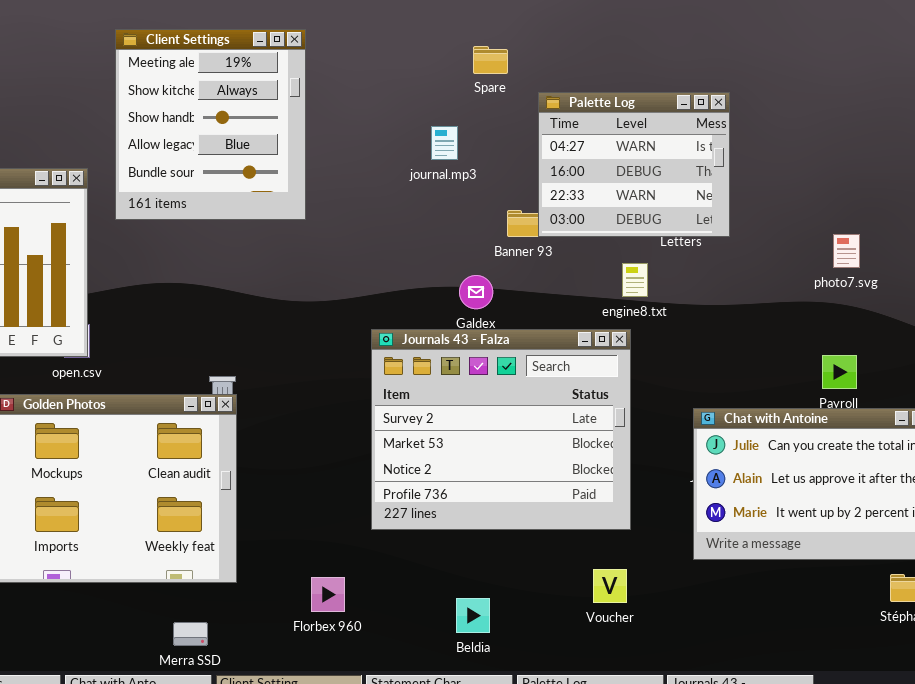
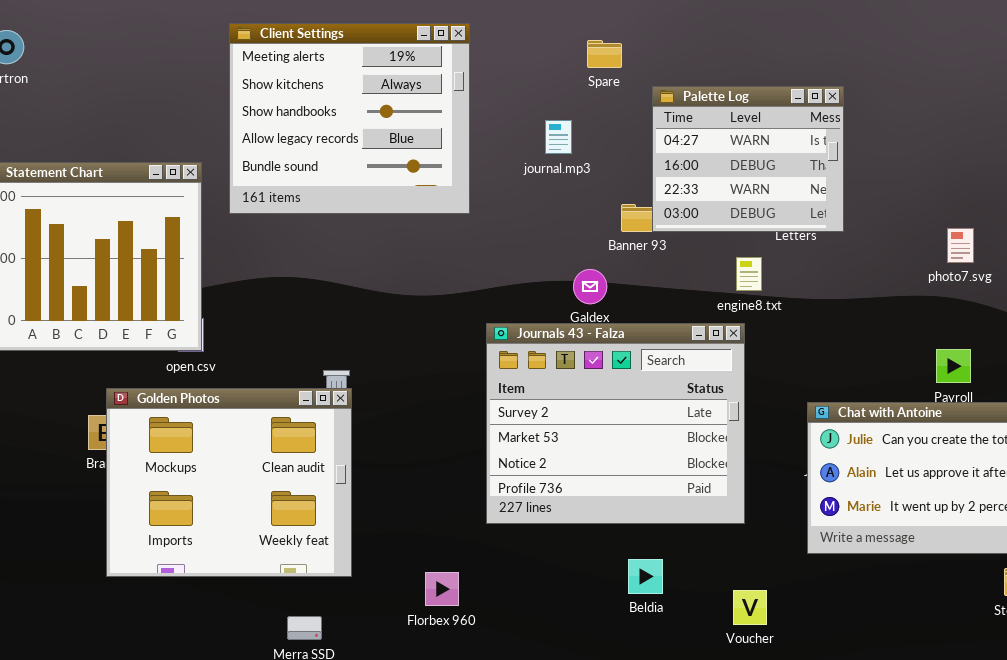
Client Settings: [115,29,306,220] -> [229,23,470,214], resized
Voucher: [593,569,627,603] -> [733,590,767,625], moved
Beldia: [456,598,490,633] -> [628,559,663,594], moved

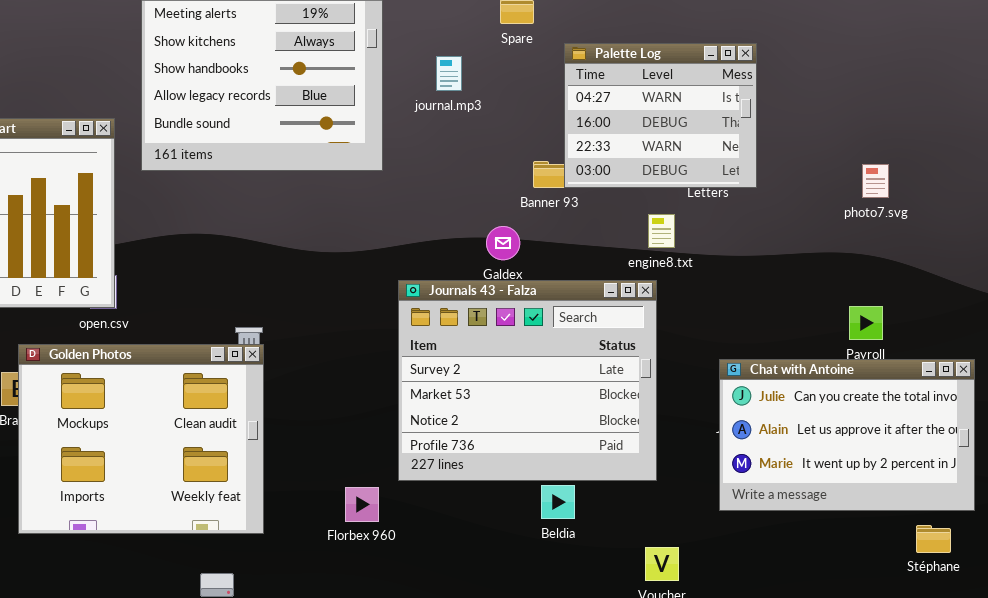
journal.mp3: [545,120,572,154] -> [436,56,462,91], moved
photo7.svg: [947,228,974,263] -> [862,164,889,198], moved
Beldia: [628,559,663,594] -> [541,485,575,519], moved
Florbex 960: [425,572,459,606] -> [345,487,379,522], moved

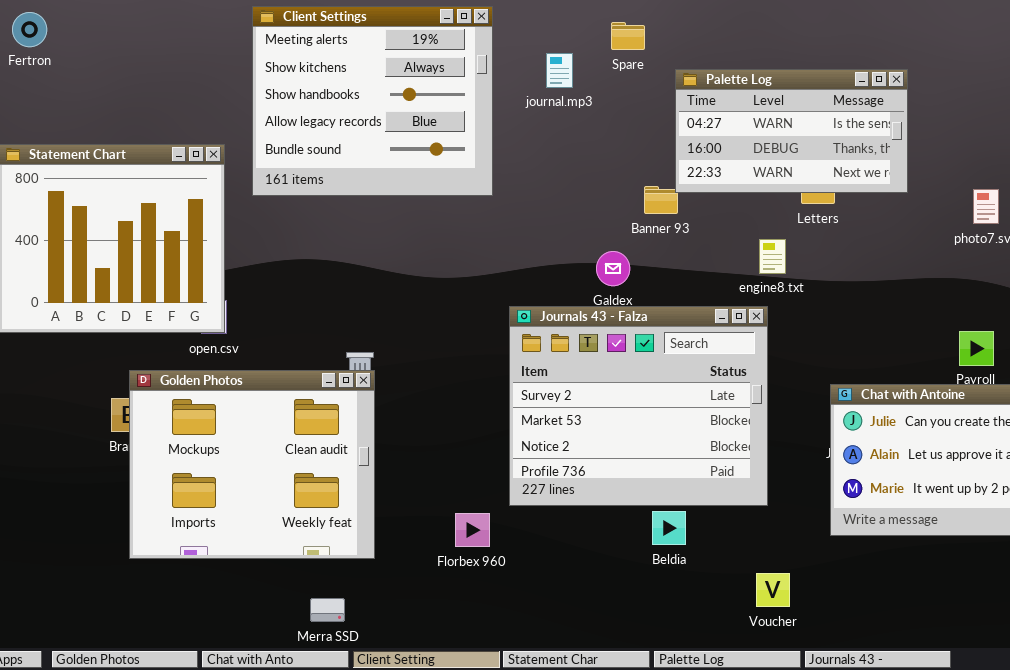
Palette Log: [564,43,757,188] -> [675,69,908,193], resized
journal.mp3: [436,56,462,91] -> [546,53,573,88], moved

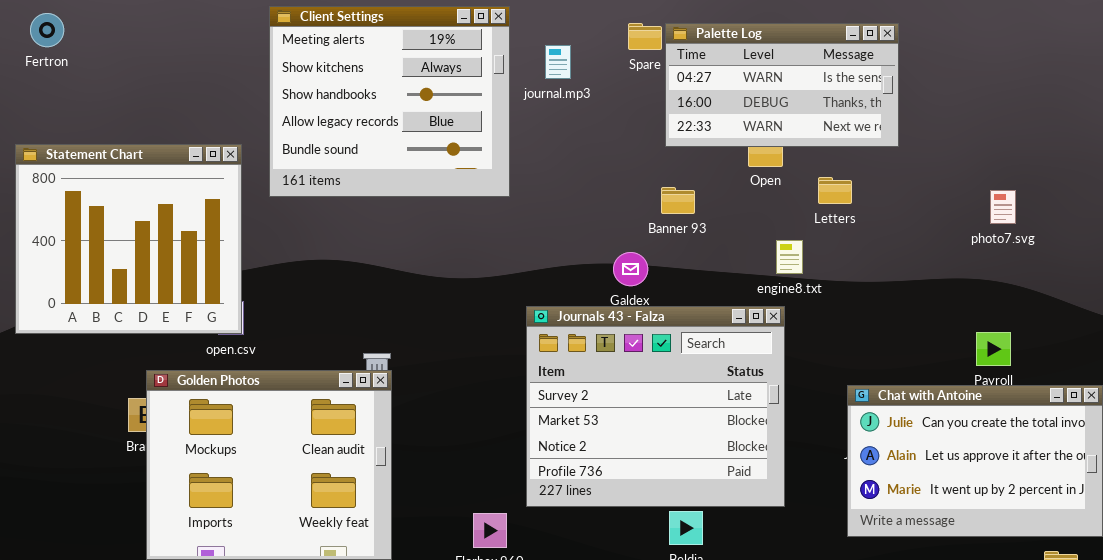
journal.mp3: [546,53,573,88] -> [545,45,571,79], moved
Palette Log: [675,69,908,193] -> [665,23,899,147], moved

